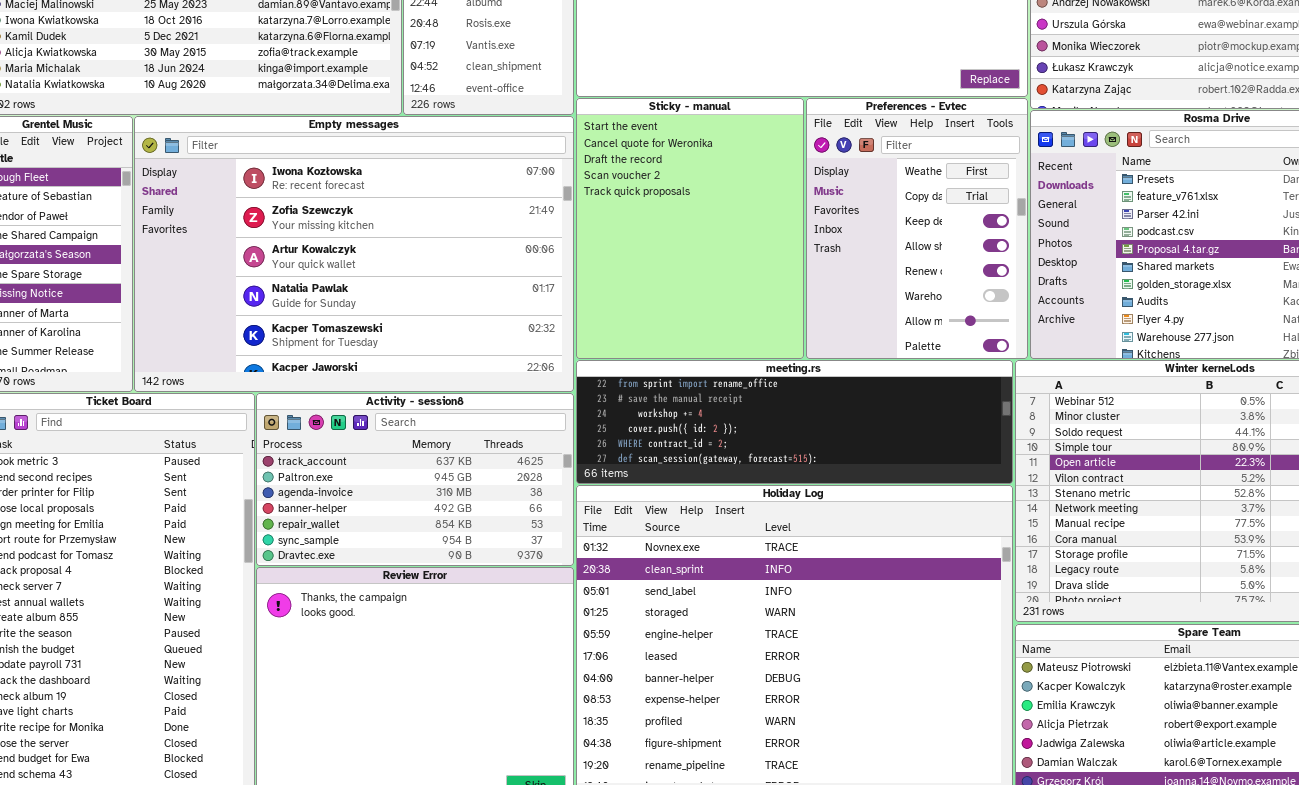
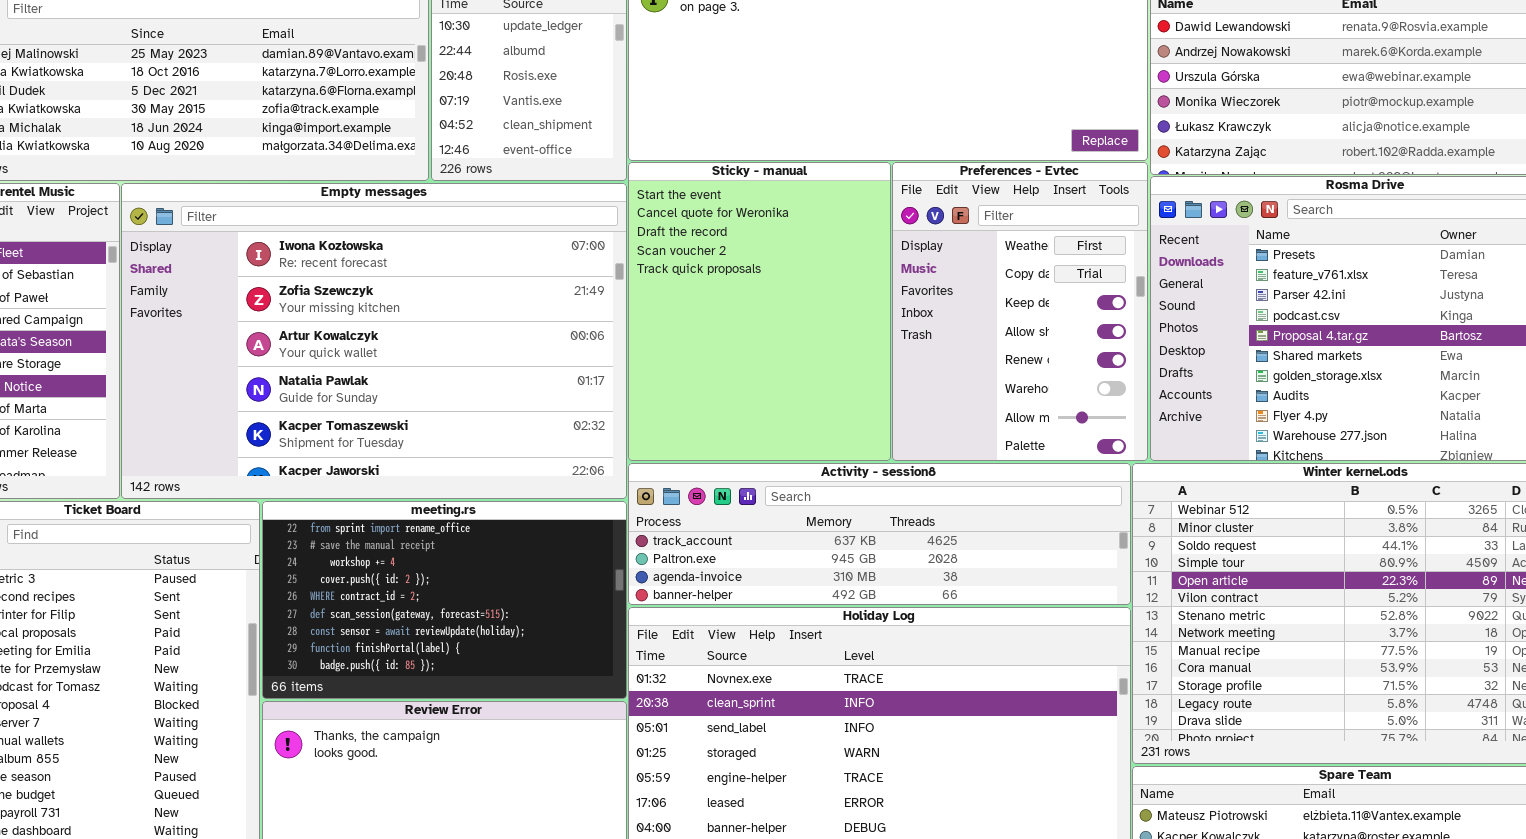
meeting.rs: [576,360,1013,484] -> [262,501,627,699], moved, resized
Activity - session8: [256,393,574,566] -> [628,463,1131,605], moved, resized

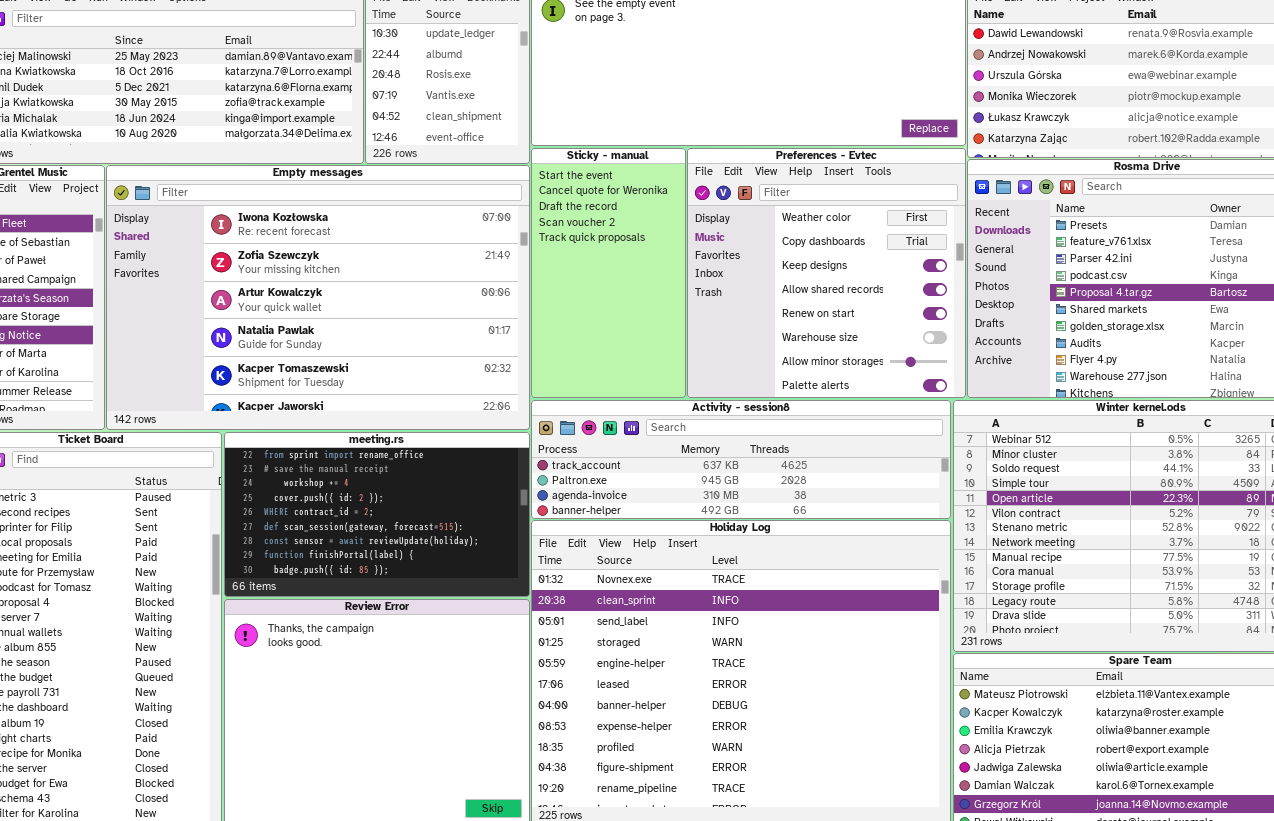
Sticky - manual: [628,162,891,461] -> [531,148,686,398], resized
Preferences - Evtec: [892,162,1148,461] -> [687,148,966,398], resized

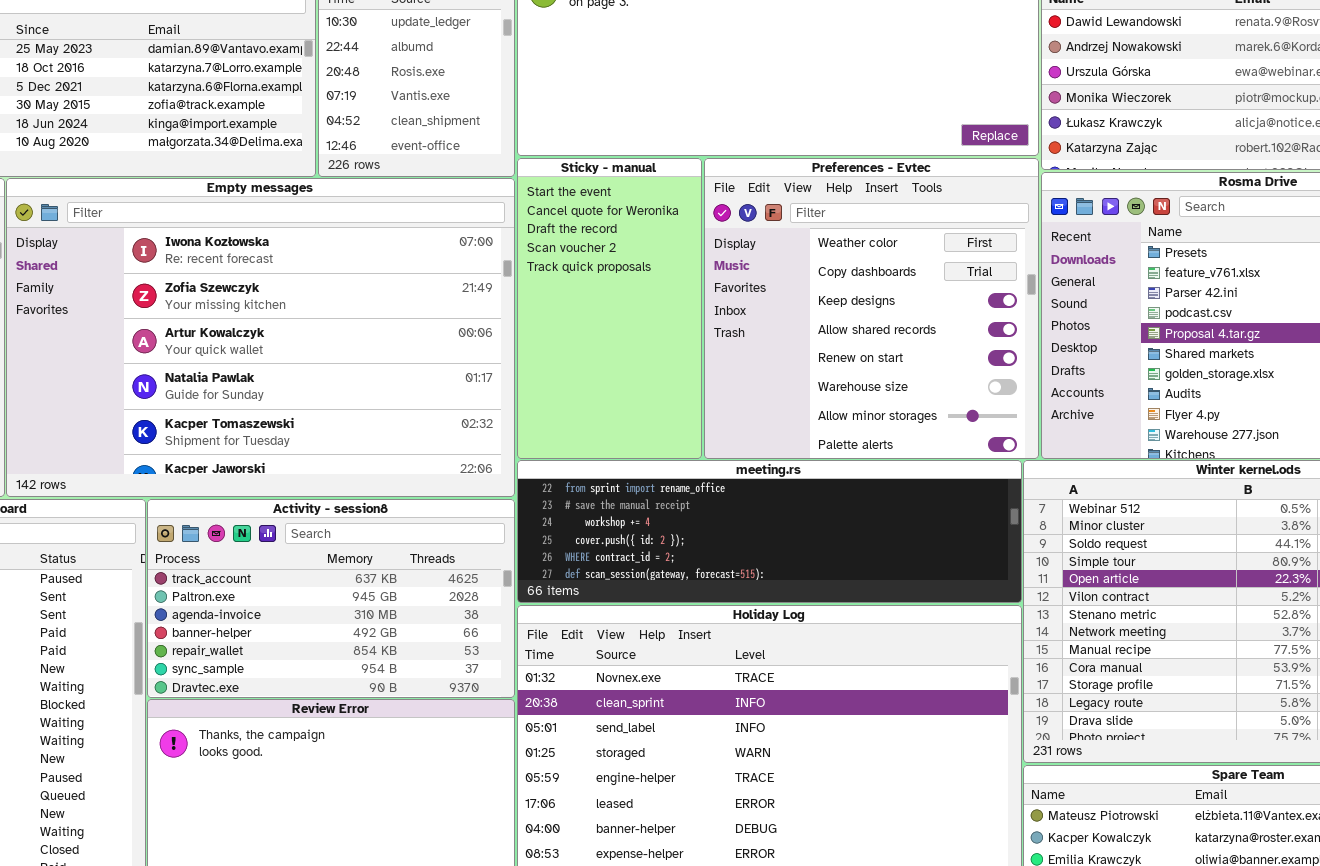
Activity - session8: [531,400,951,519] -> [147,499,515,698], moved, resized
meeting.rs: [224,432,530,597] -> [517,460,1022,603], moved, resized

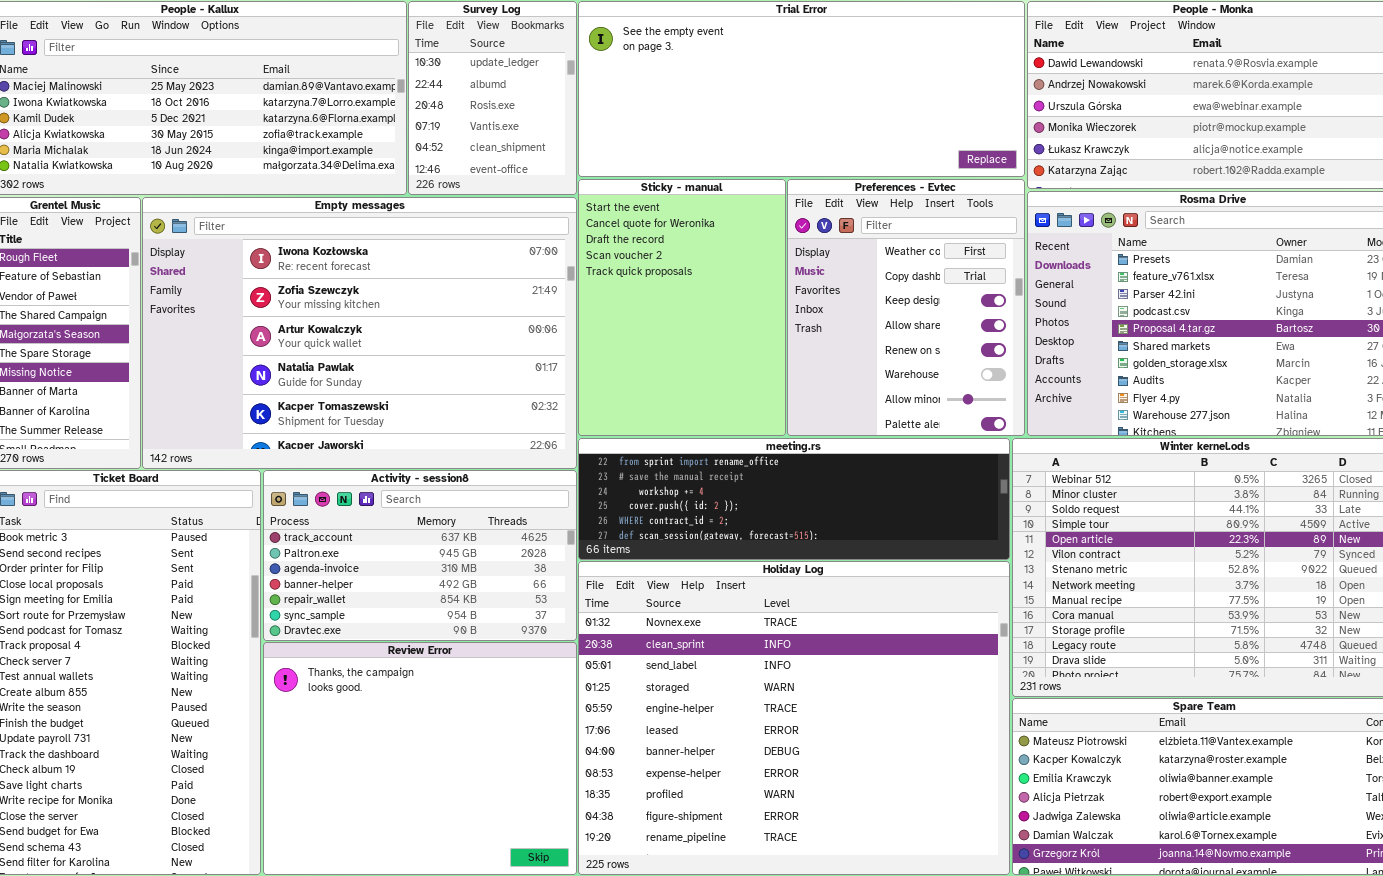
Sticky - manual: [517,158,702,459] -> [578,179,786,436], resized
Preferences - Evtec: [704,158,1039,459] -> [787,179,1025,436], resized

